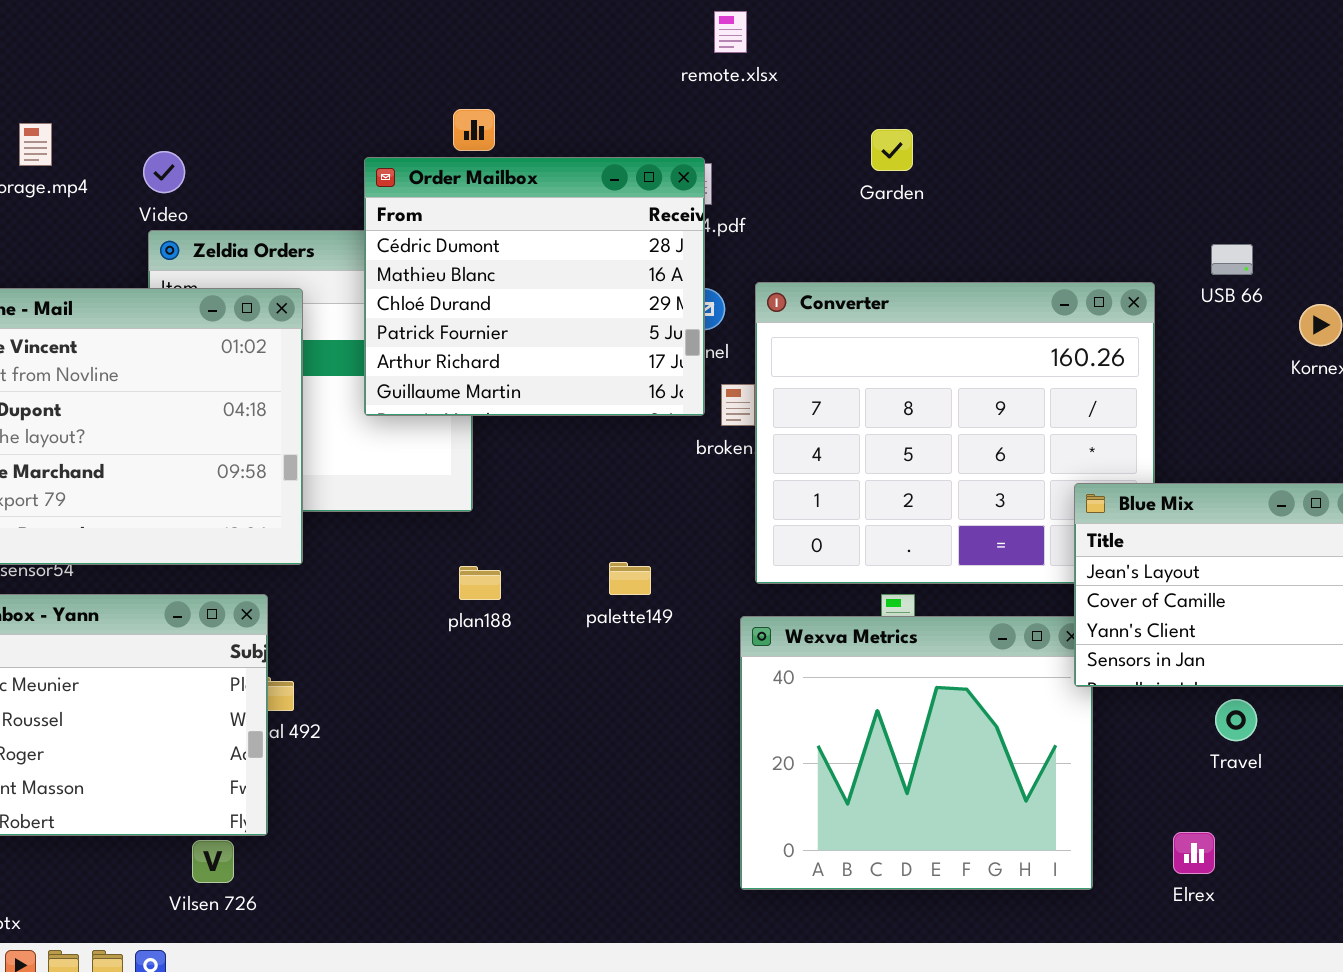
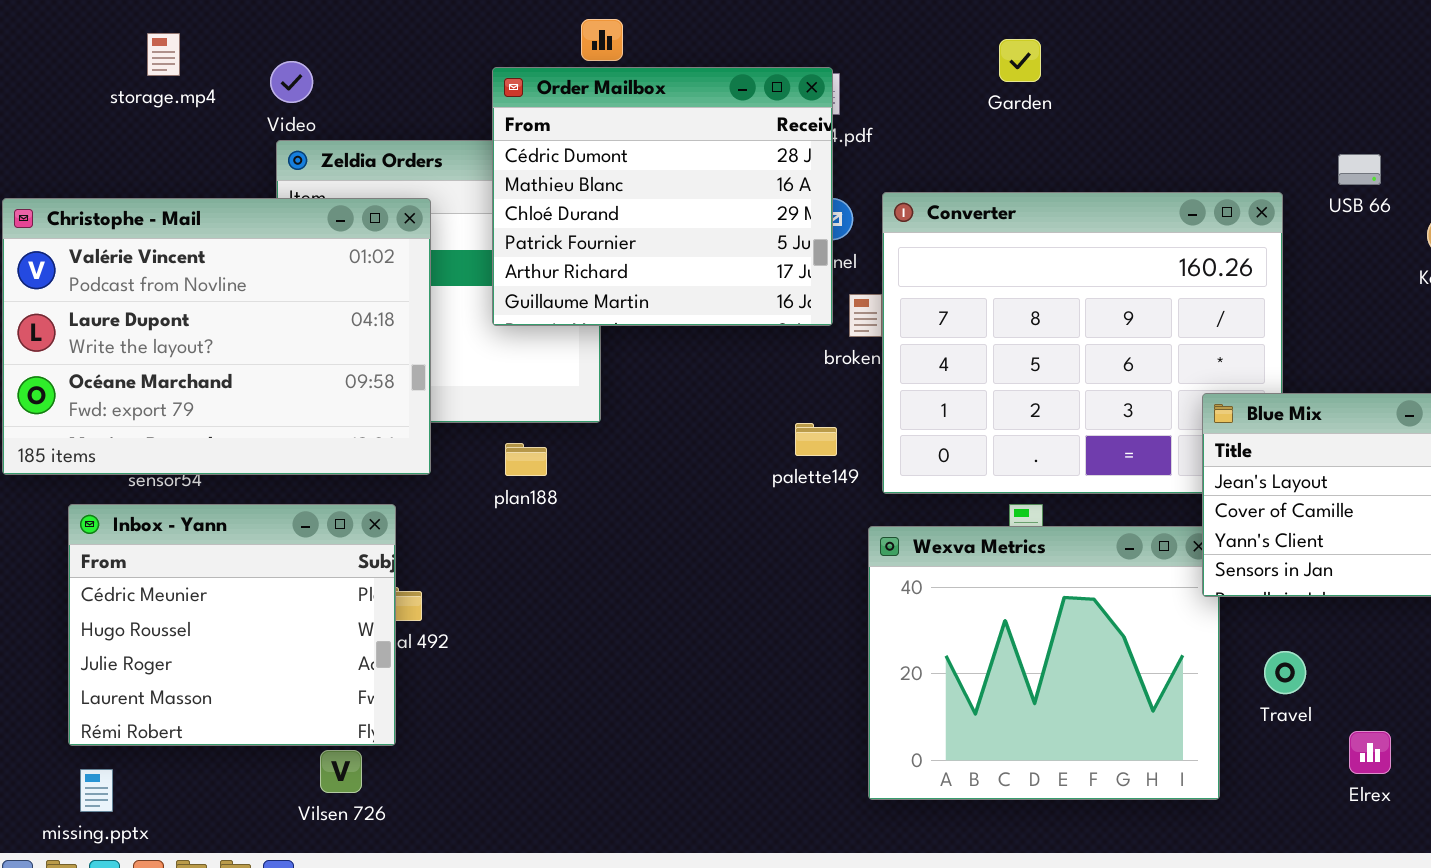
palette149: [609,562,651,595] -> [795,423,837,456], moved
plan188: [459,566,501,600] -> [505,443,547,476], moved
Travel: [1215,699,1257,741] -> [1264,651,1306,694], moved
Elrex: [1173,832,1215,874] -> [1349,731,1391,774], moved

